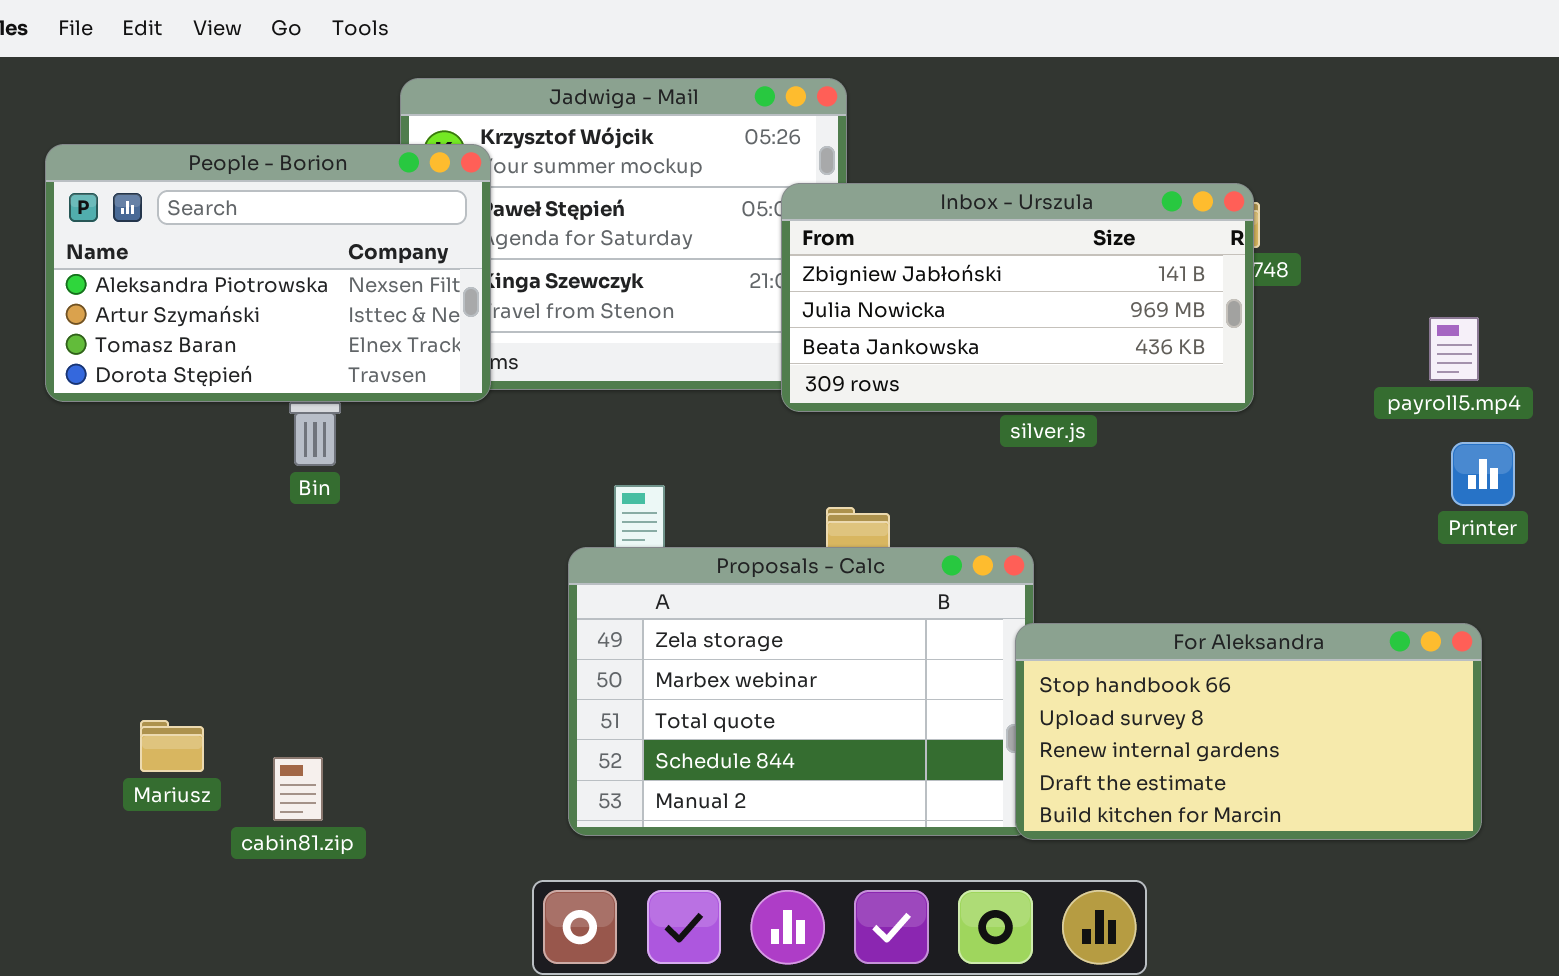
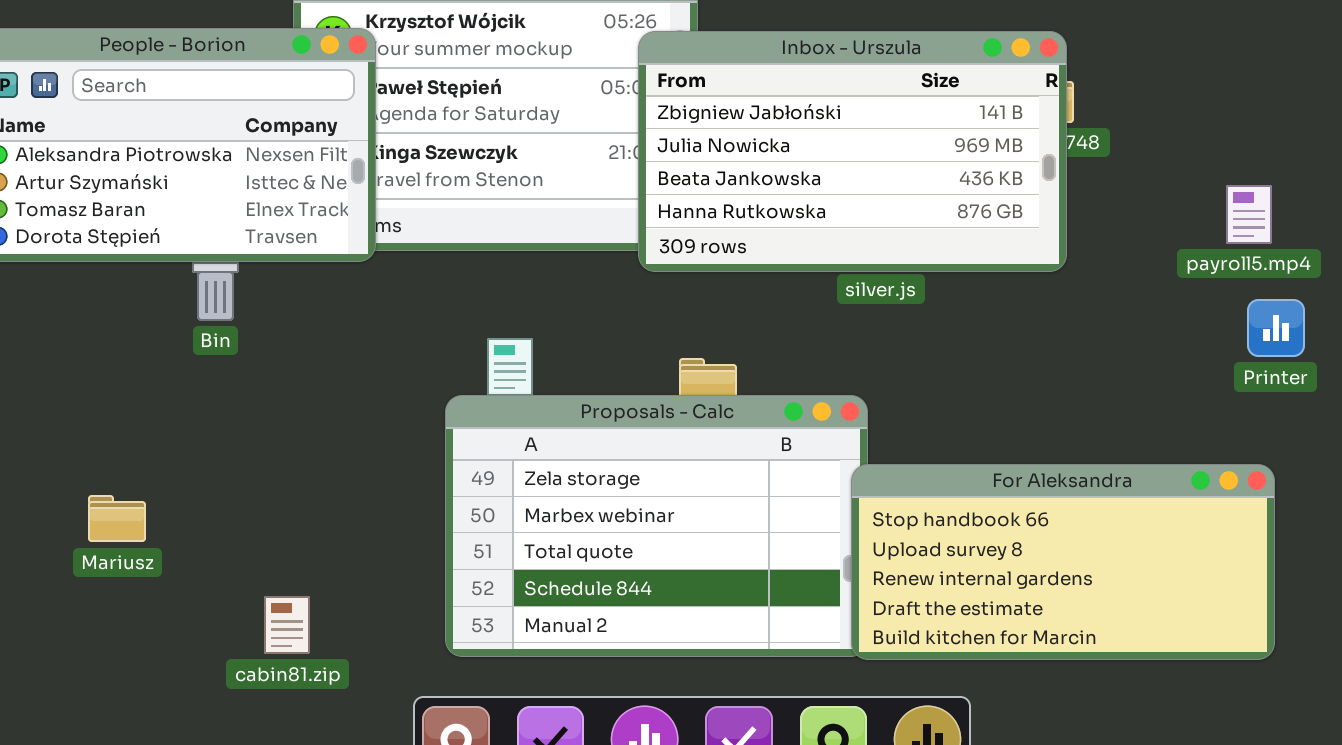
Inbox - Urszula: [781,183,1254,412] -> [638,31,1067,272], resized
Mariusz: [140,720,204,772] -> [88,495,146,542], moved
cabin81.zip: [273,757,323,821] -> [264,596,310,654], moved

